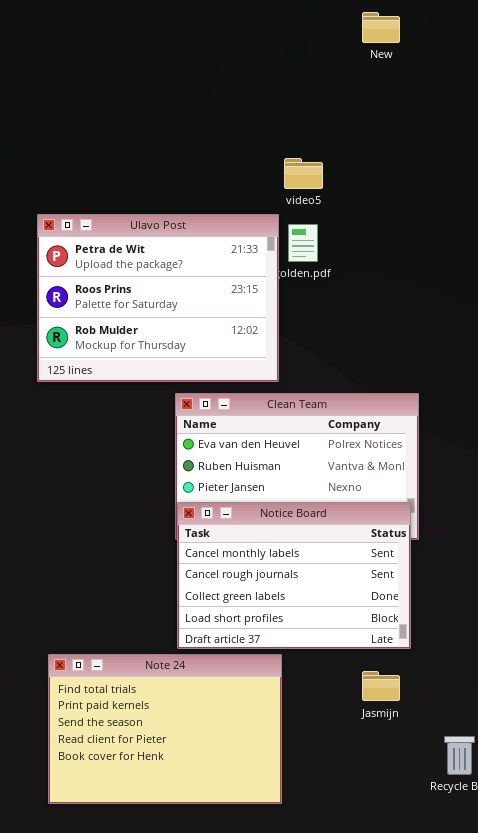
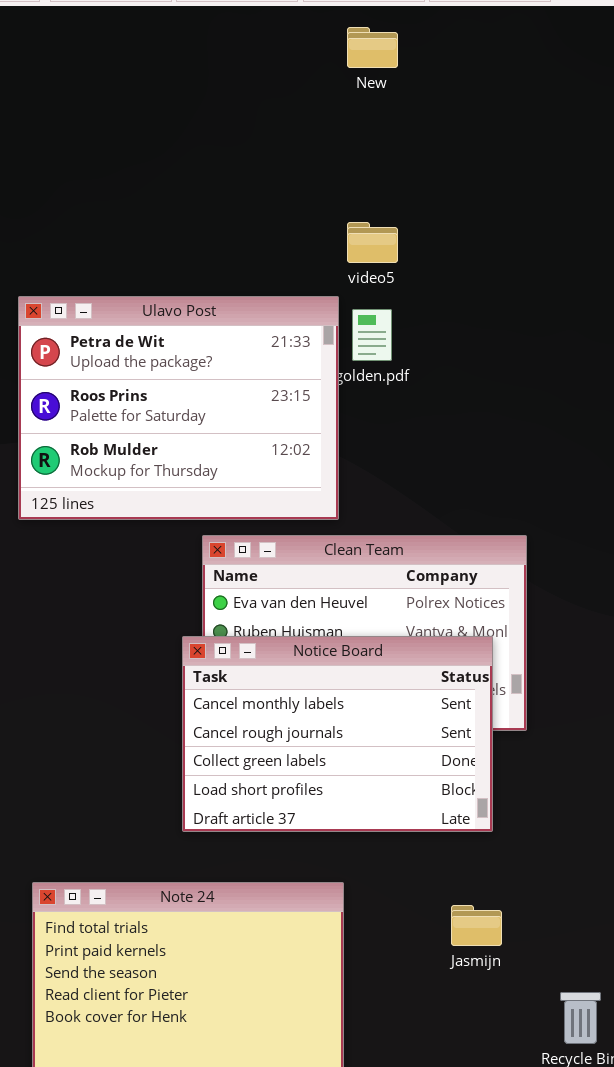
New: [362,12,400,43] -> [347,27,398,68], moved
Notice Board: [177,502,411,649] -> [182,636,493,832], moved

